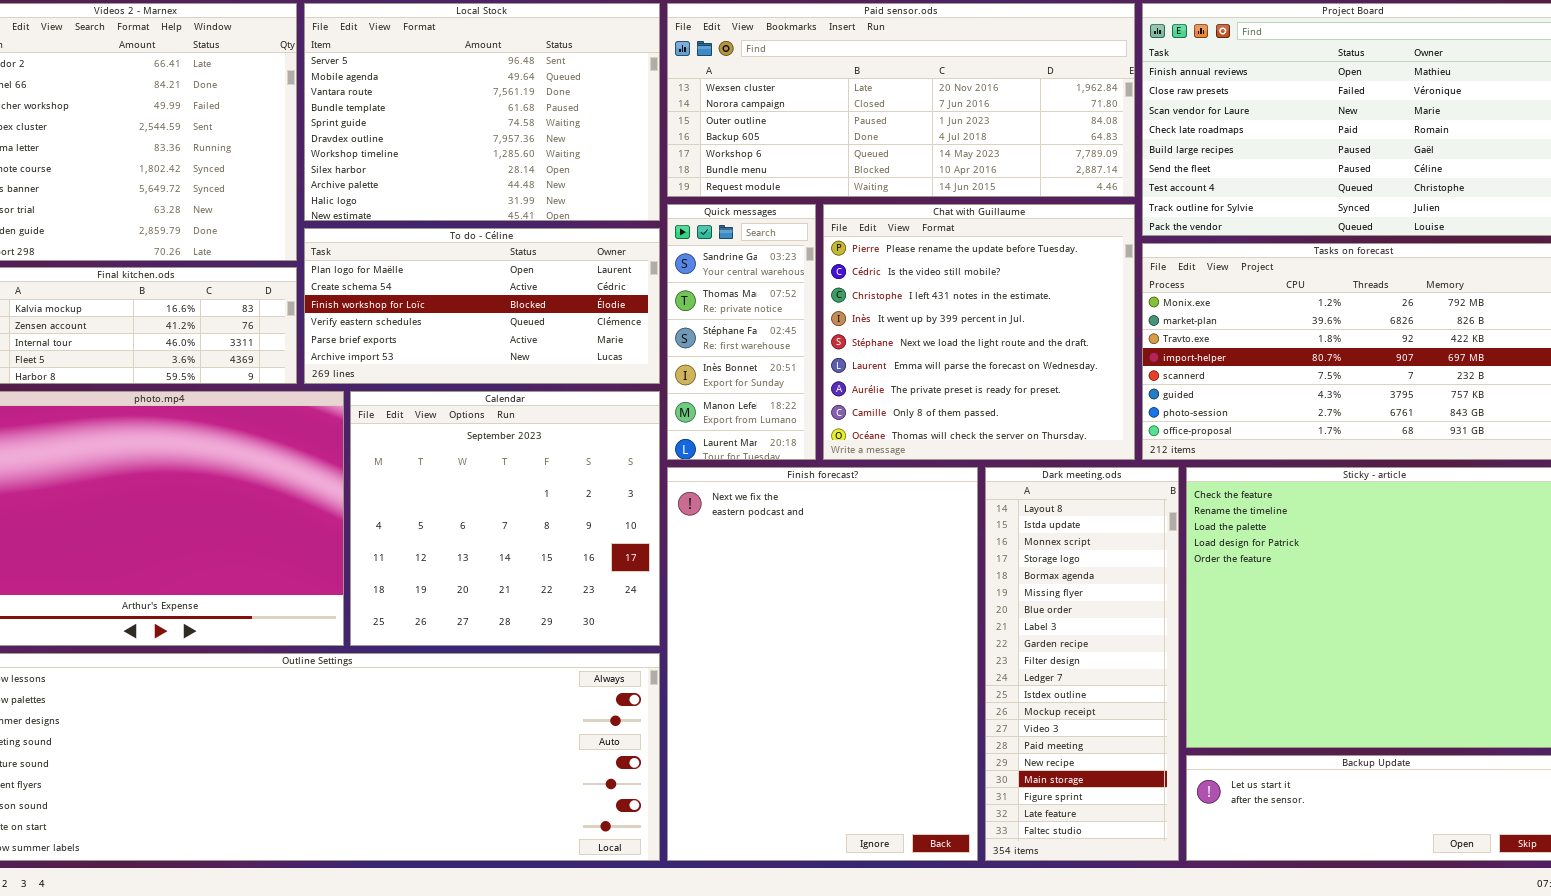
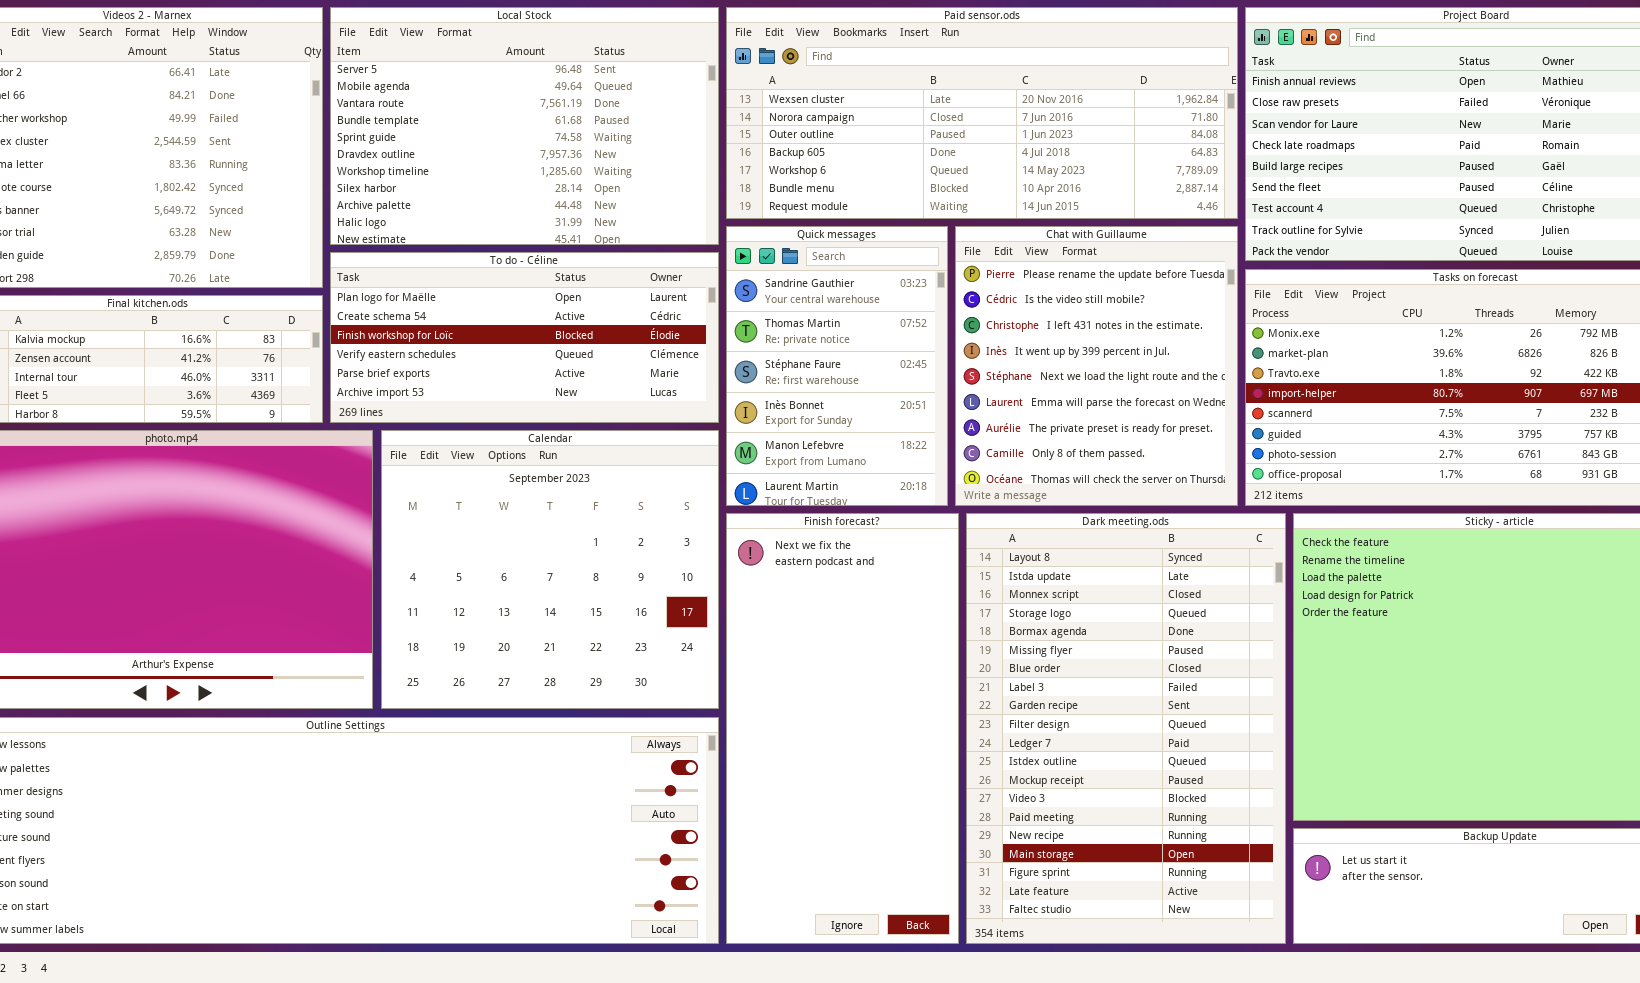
Quick messages: [667,204,816,460] -> [726,226,948,506], resized
Chat with Guillaume: [823,204,1135,460] -> [955,226,1238,506], resized
Finish forecast?: [667,467,978,861] -> [726,513,959,944], resized
Dark meeting.ods: [985,467,1179,861] -> [966,513,1286,944], resized

